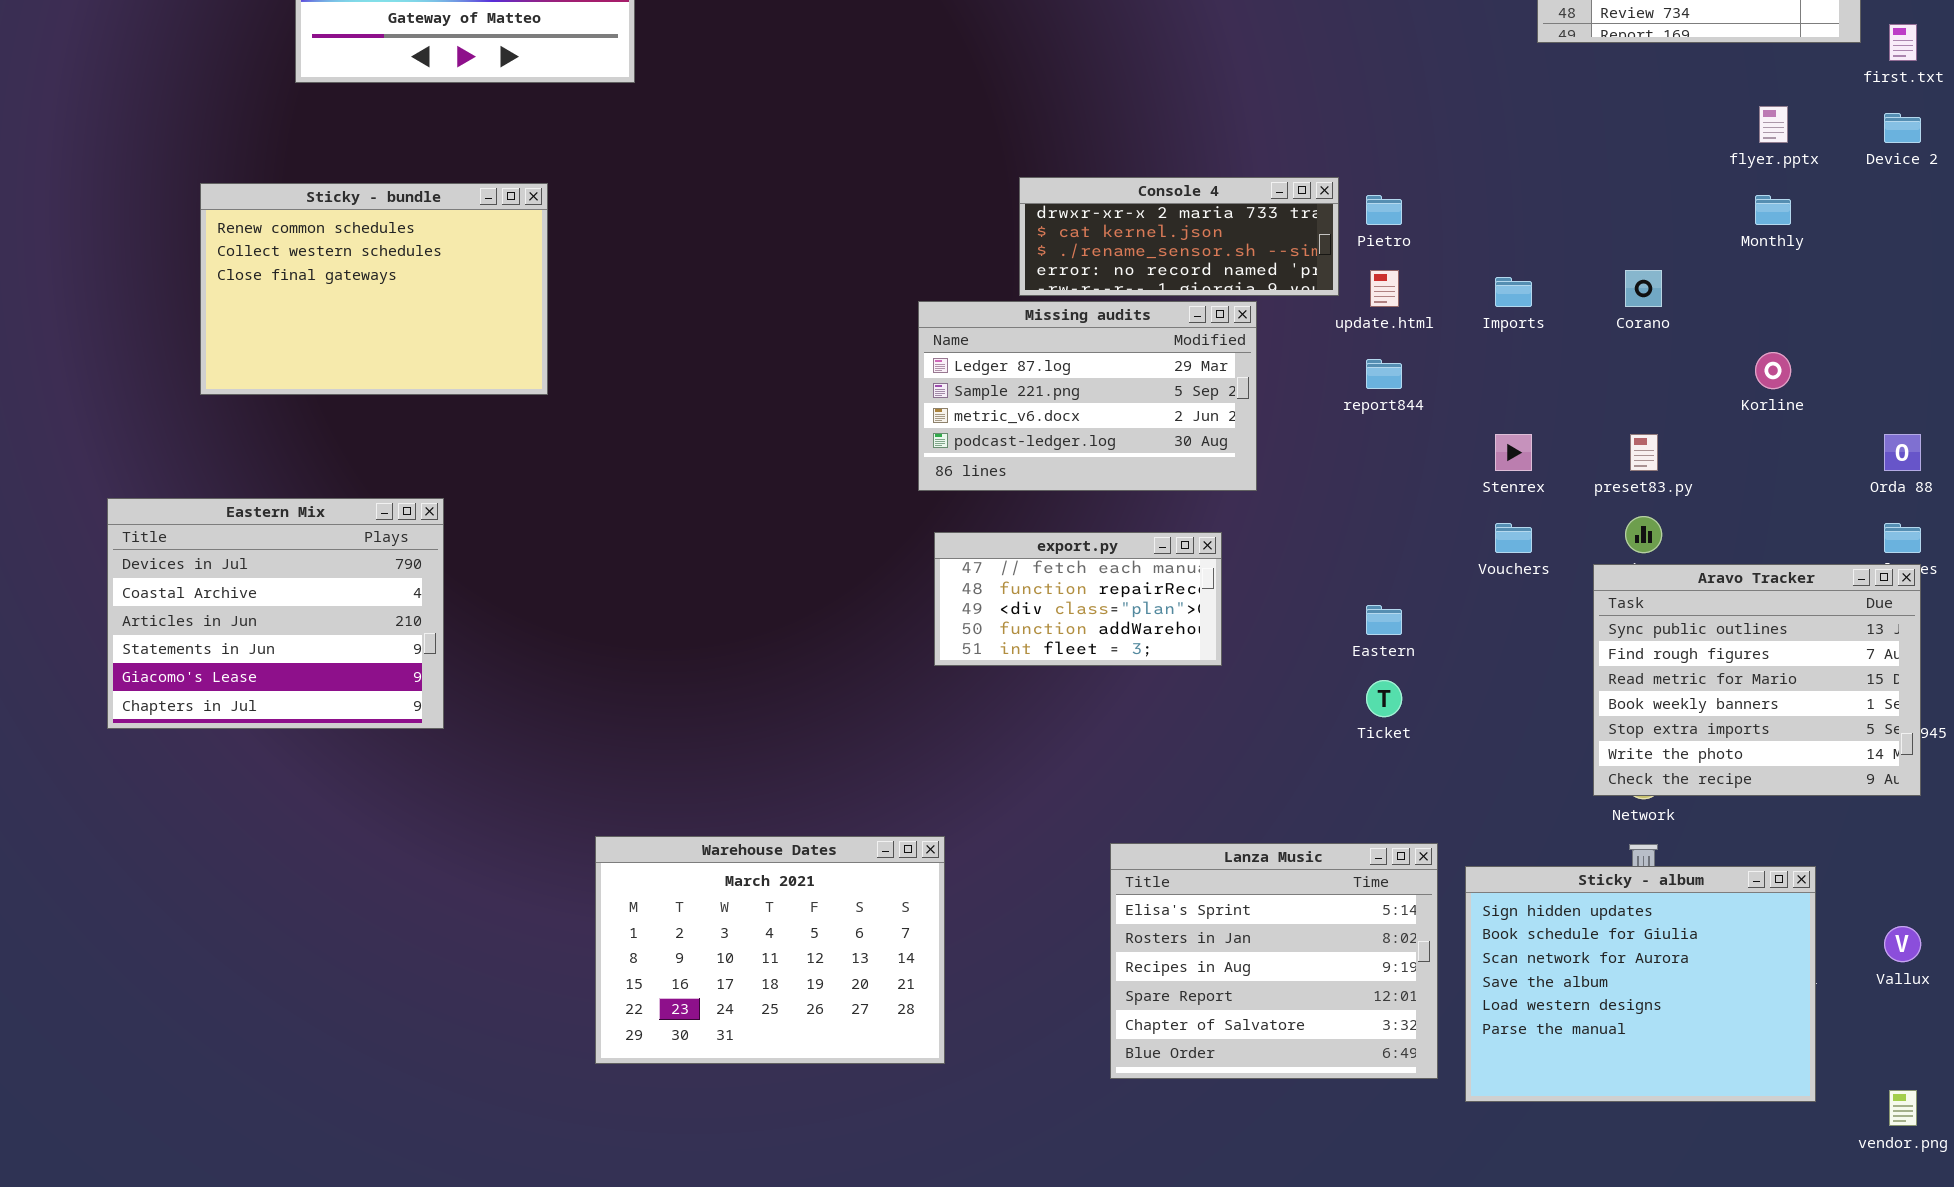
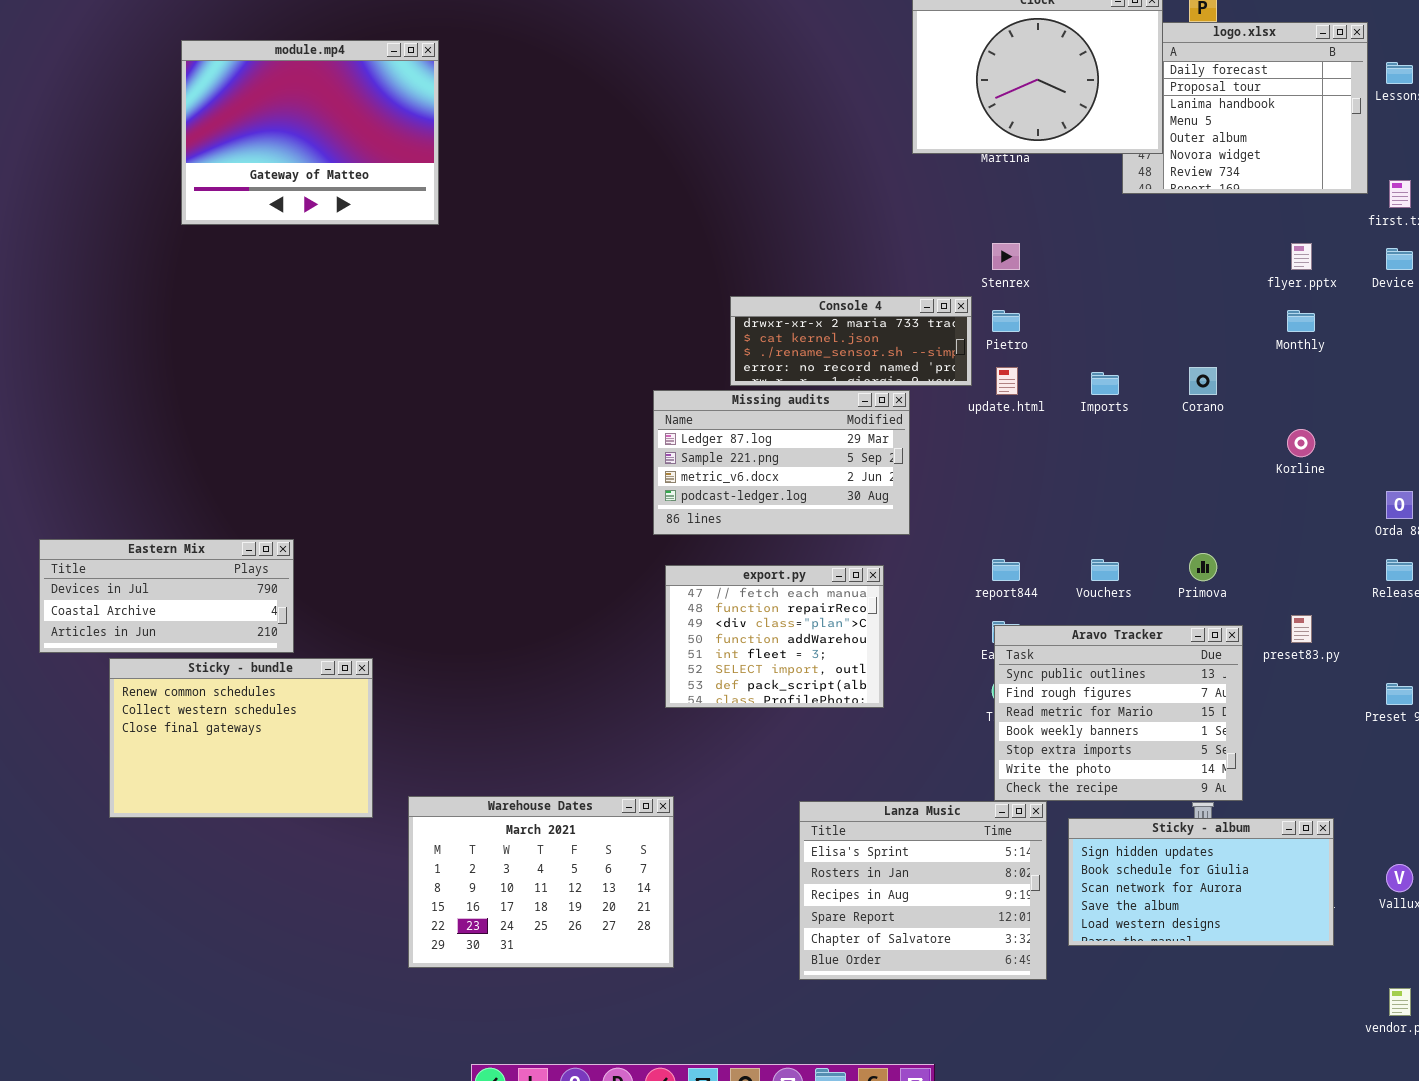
Sticky - bundle: [200,183,548,395] -> [109,658,373,818], moved
report844: [1366,359,1402,389] -> [992,559,1020,581], moved
Stenrex: [1495,434,1532,471] -> [992,243,1020,270], moved
preset83.py: [1630,434,1658,471] -> [1291,615,1312,643], moved
Eastern Mix: [107,498,444,729] -> [39,539,294,653], resized
export.py: [934,532,1222,666] -> [665,565,884,708], resized
Aravo Tracker: [1593,564,1921,796] -> [994,625,1243,801], moved
Sticky - album: [1465,866,1816,1102] -> [1068,818,1334,946], resized

